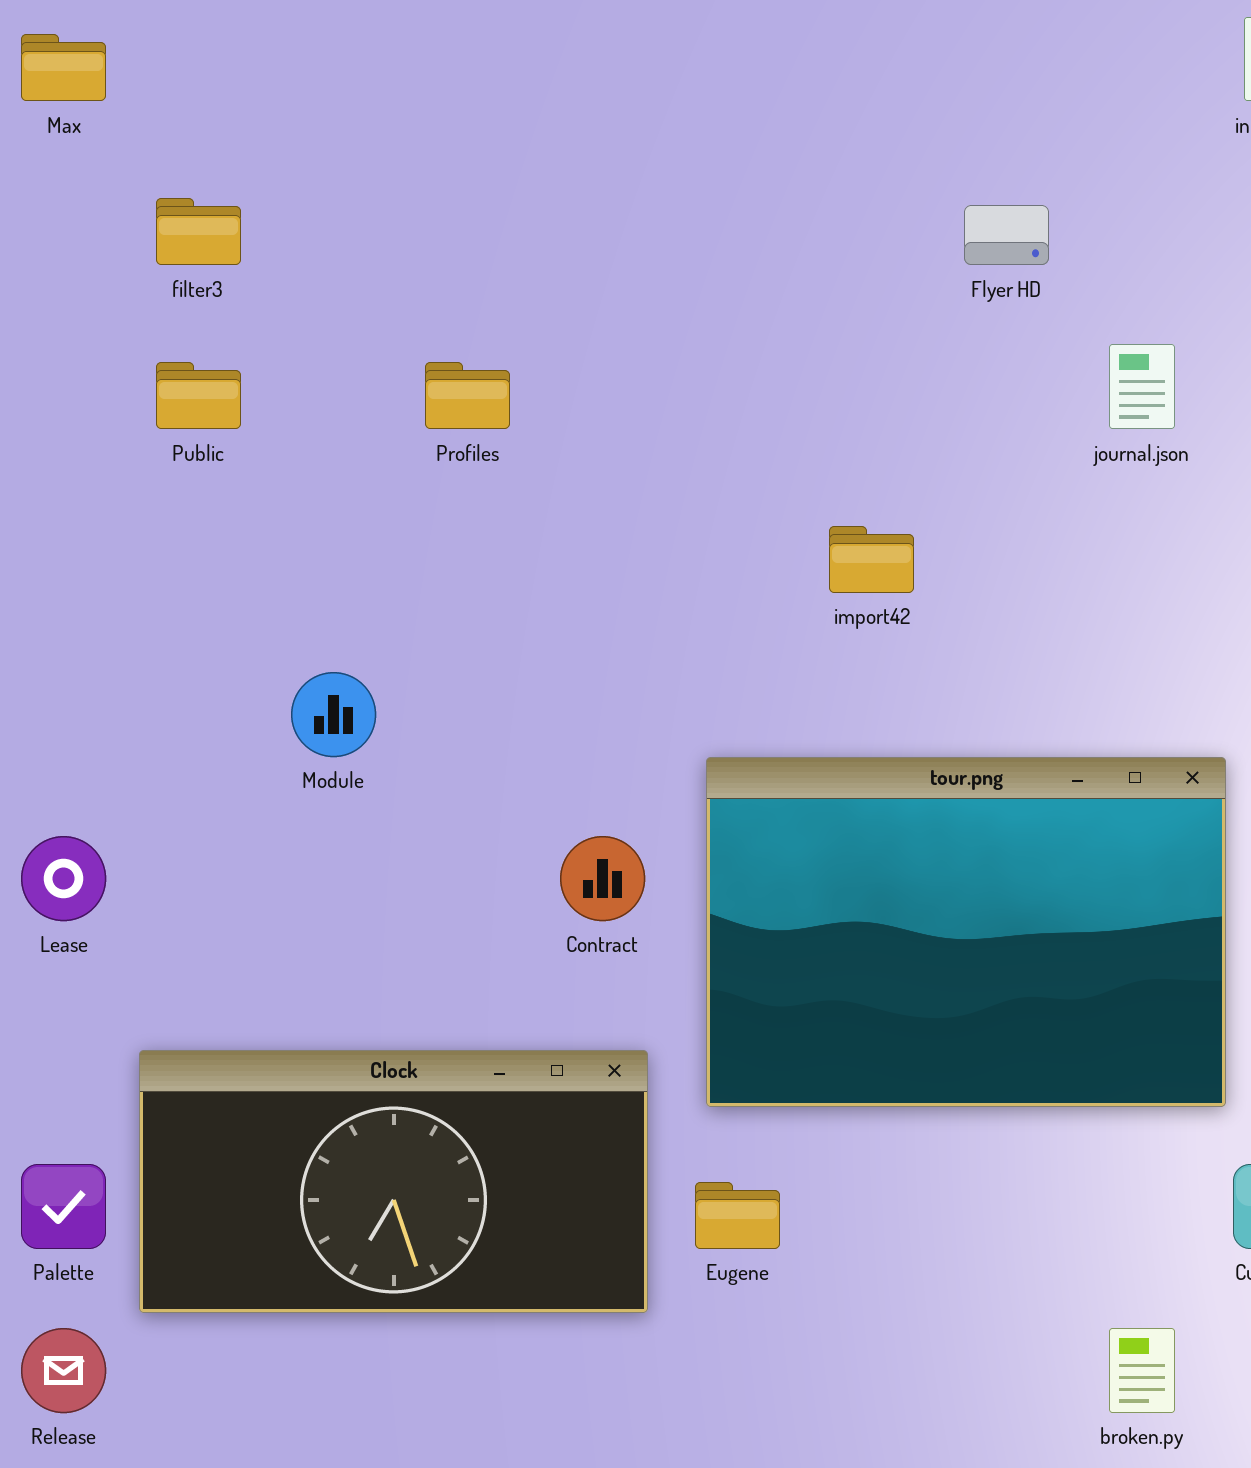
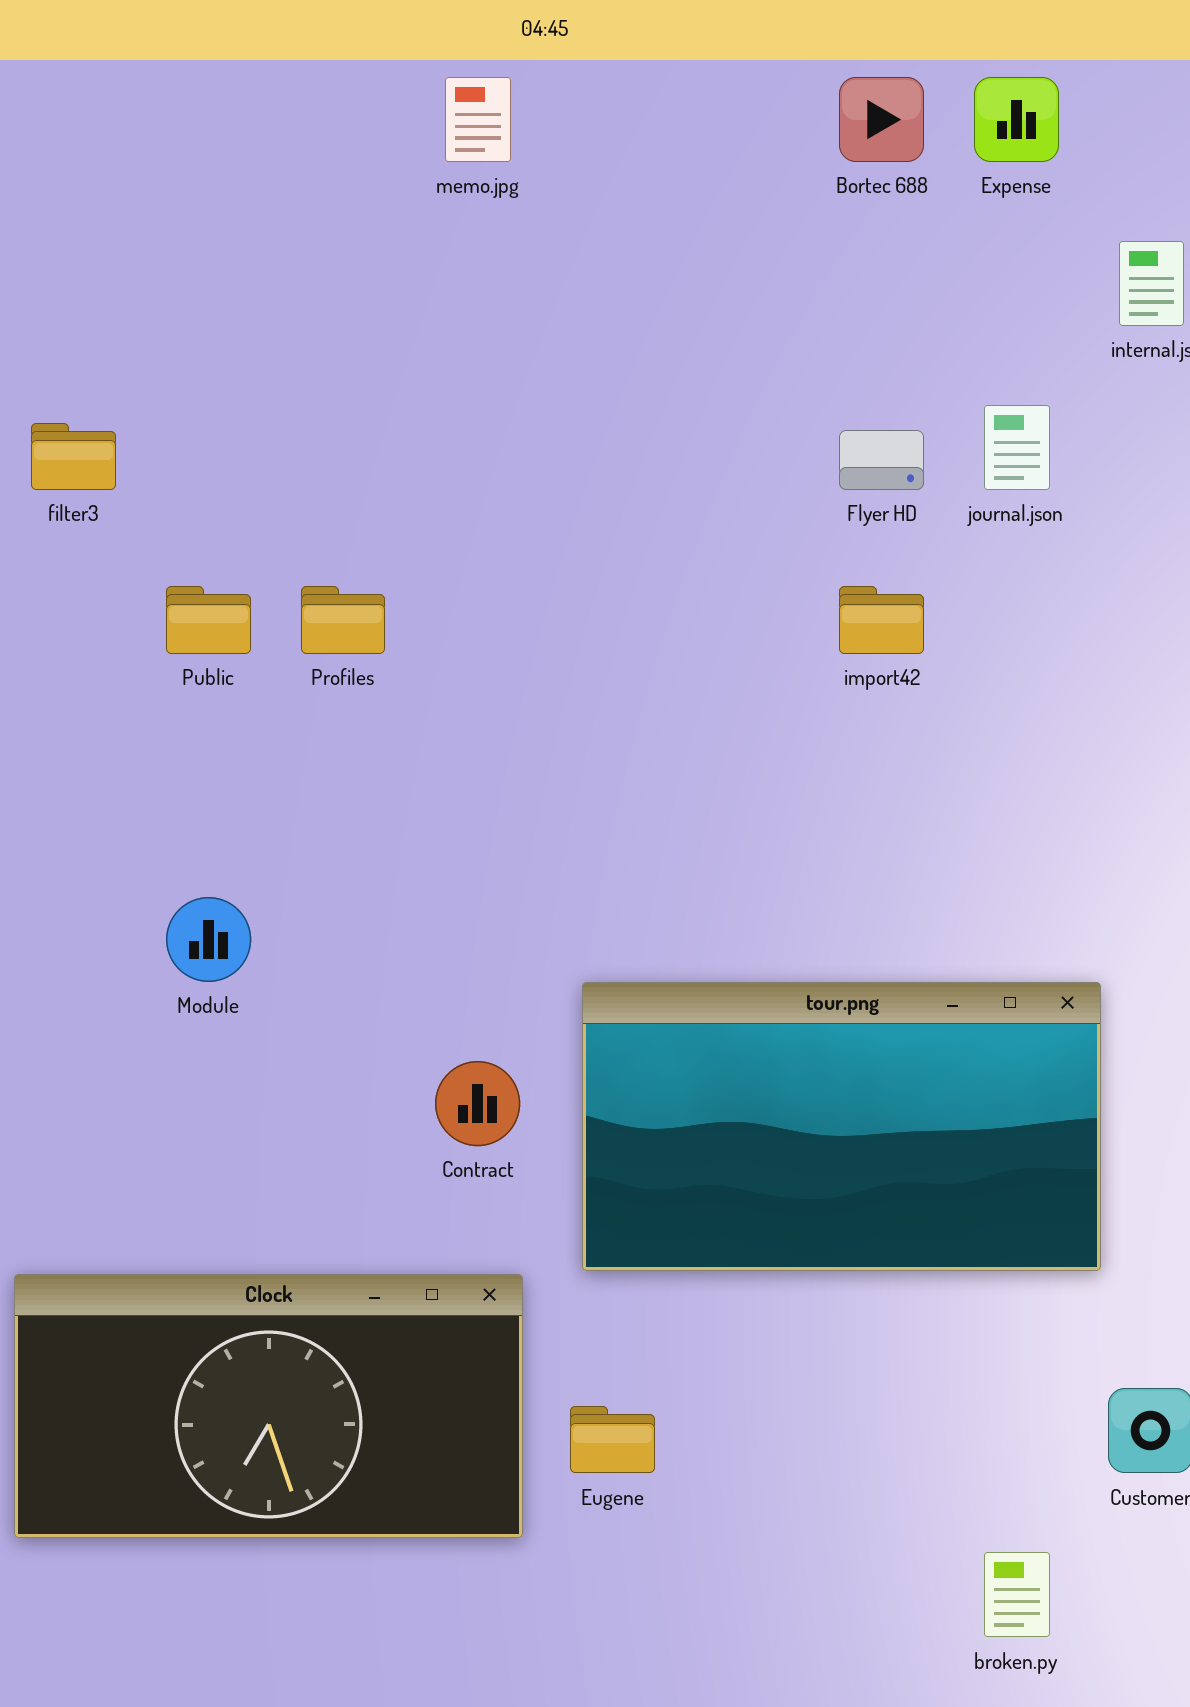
journal.json: [1109,344,1175,429] -> [984,405,1050,490], moved
Public: [156,362,241,429] -> [166,586,251,654], moved
import42: [829,526,914,593] -> [839,586,924,654], moved
tour.png: [706,757,1226,1107] -> [582,982,1101,1271], resized

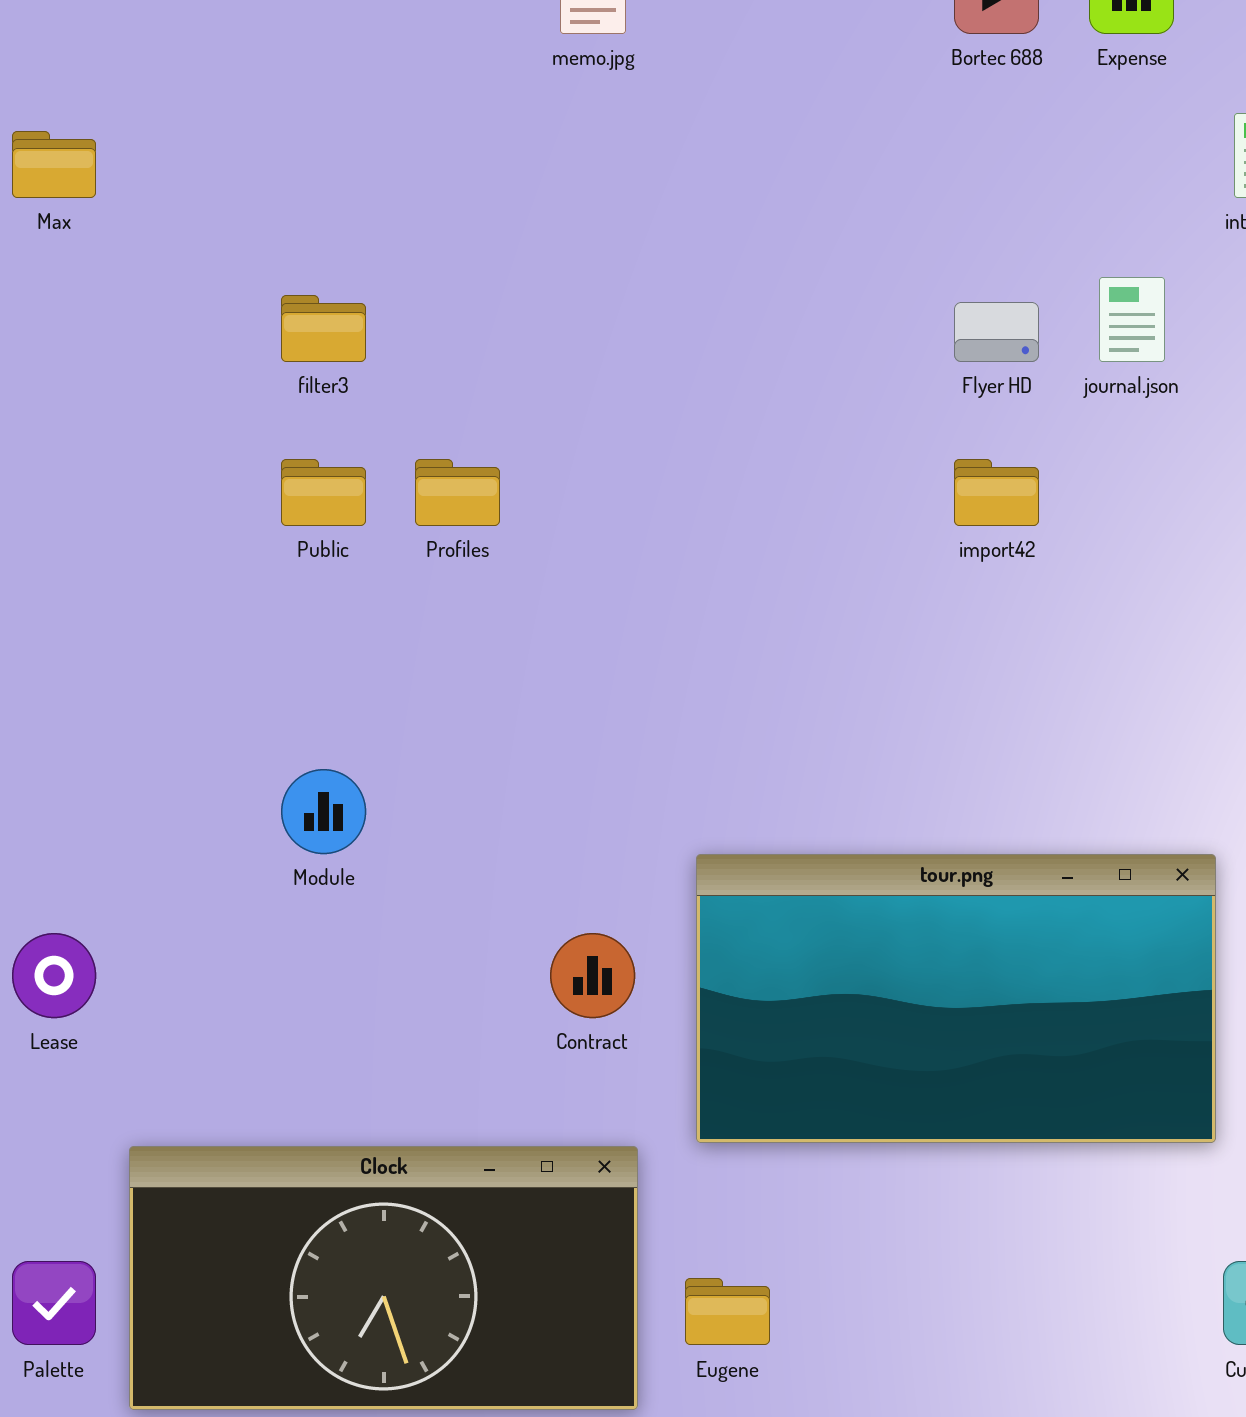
filter3: [31,423,116,490] -> [281,295,366,362], moved

